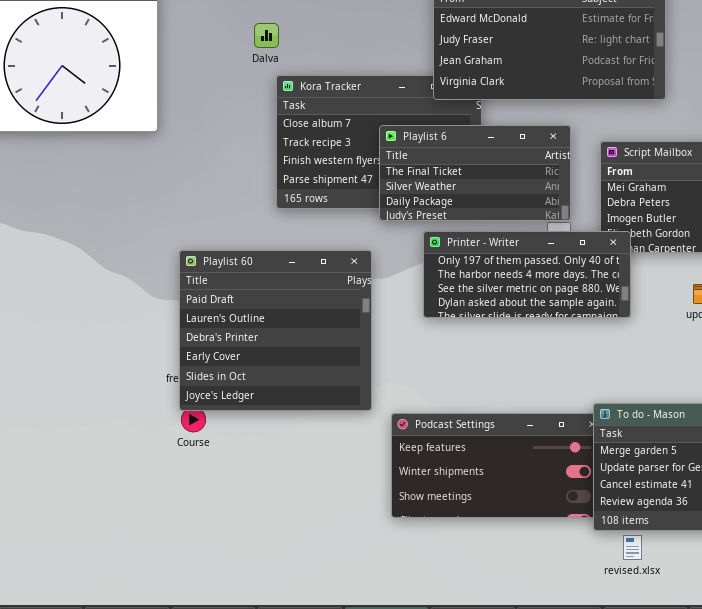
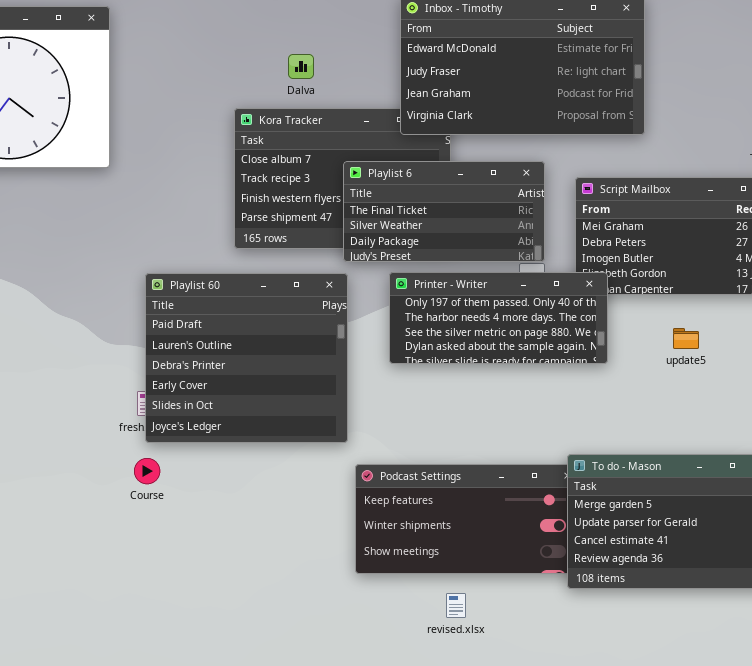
Dalva: [254,23,279,48] -> [288,54,314,79], moved
Playlist 60: [179,250,372,411] -> [145,273,348,443], moved
revised.xlsx: [623,535,642,560] -> [446,593,466,618], moved

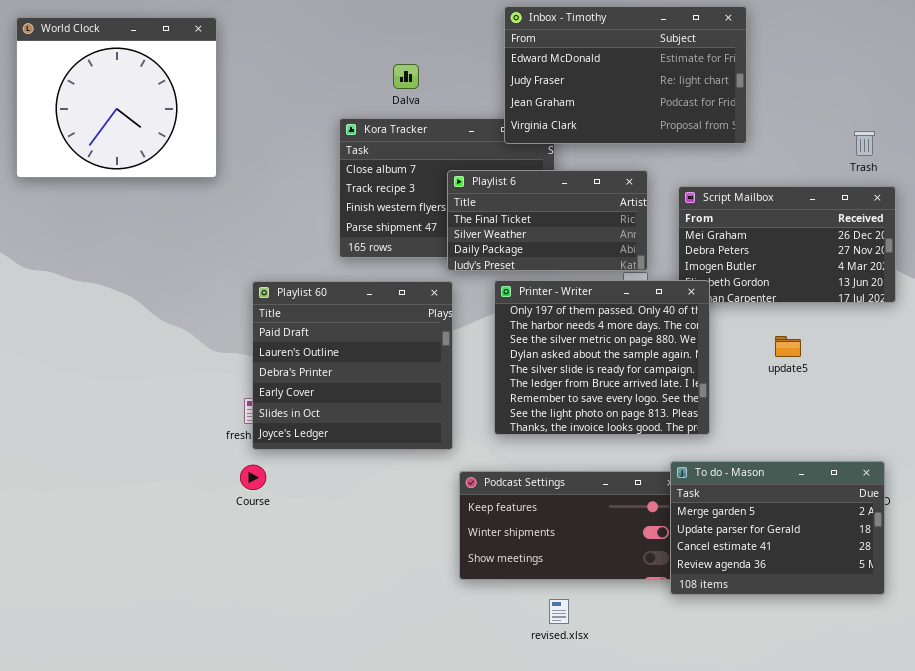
Printer - Writer: [389,272,608,364] -> [494,280,710,435], resized

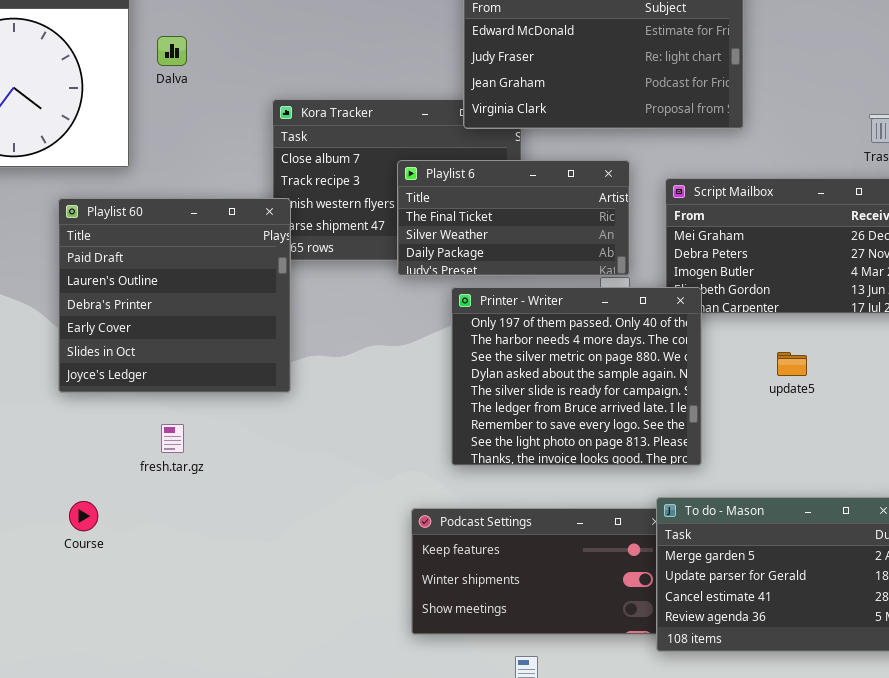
Dalva: [393,64,419,89] -> [157,36,187,66], moved
Playlist 60: [252,281,453,450] -> [58,198,291,393], moved
Course: [240,465,266,490] -> [69,501,98,531], moved

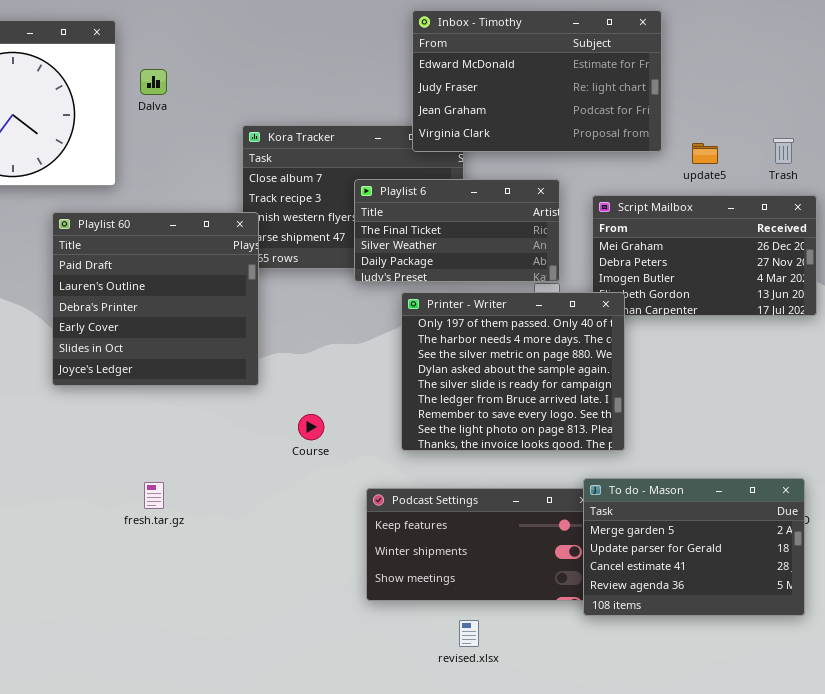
update5: [777,352,807,376] -> [692,143,718,164], moved
fresh.tar.gz: [161,424,184,453] -> [144,482,164,509], moved
Course: [69,501,98,531] -> [298,414,324,440], moved

